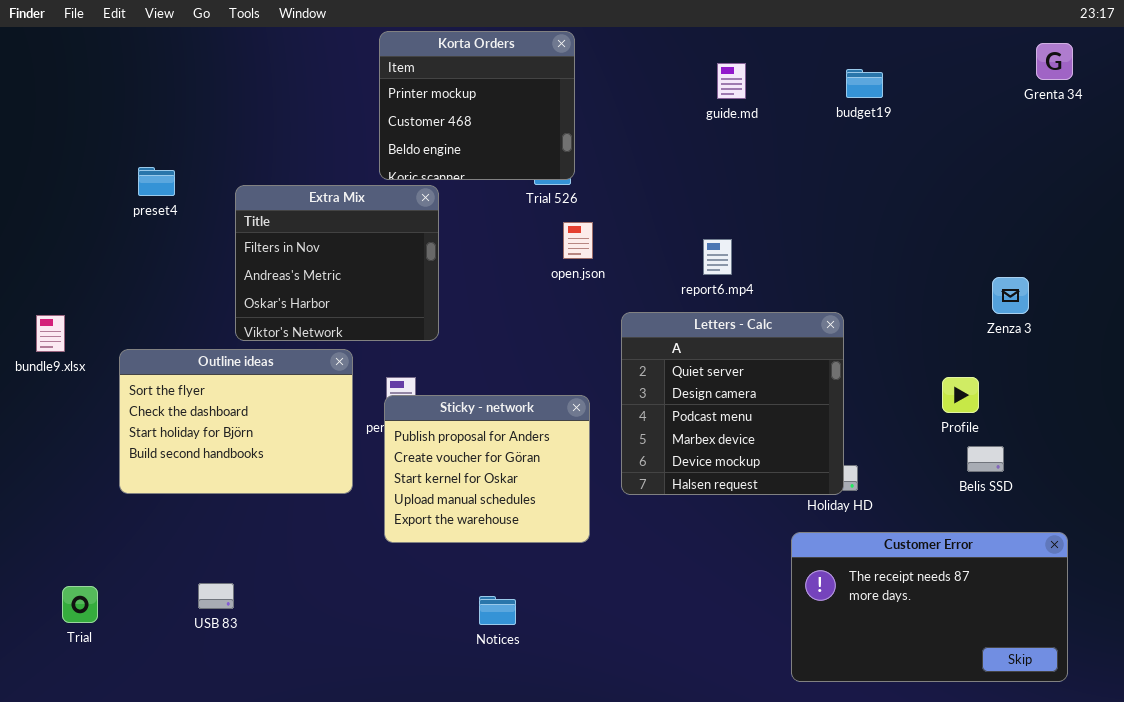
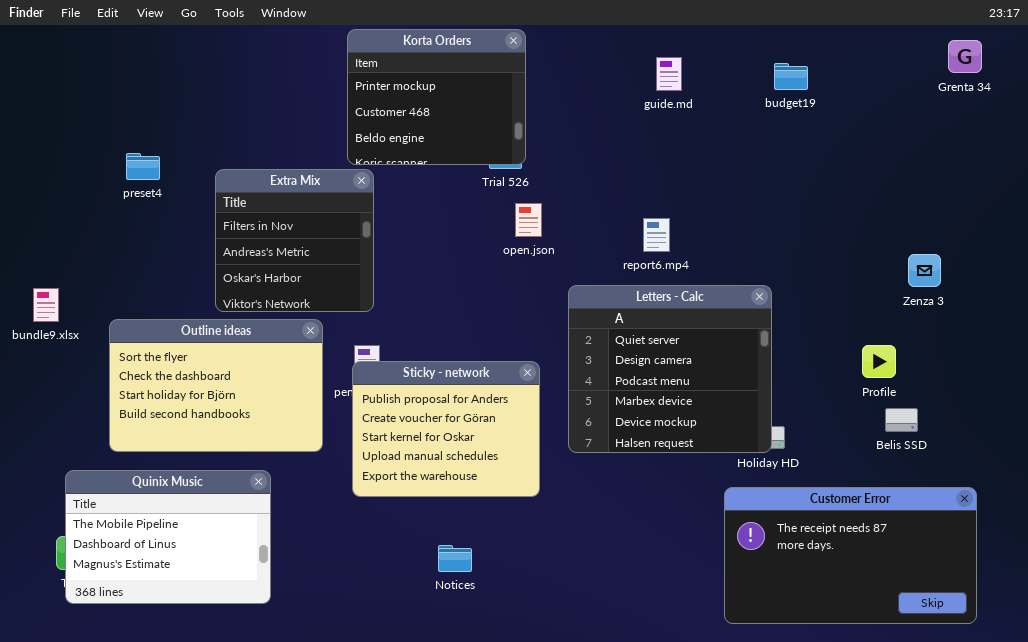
Extra Mix: [235,185,439,341] -> [215,169,374,312], resized
Quinix Music: none -> [65,470,271,604], opened

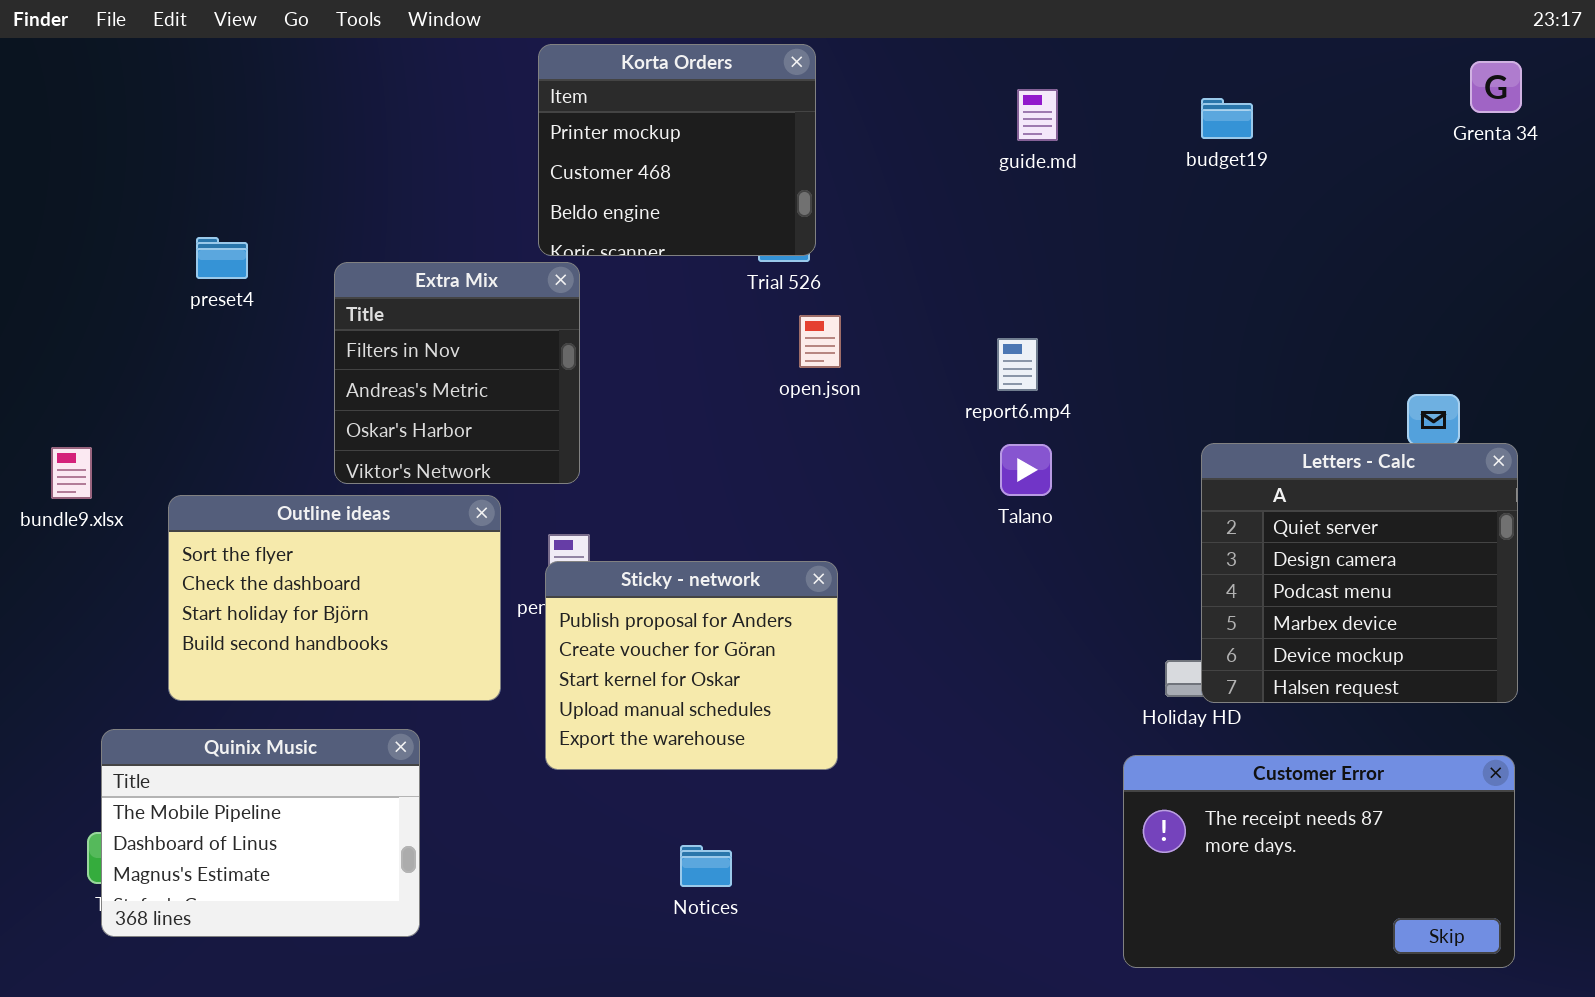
Letters - Calc: [568,285,772,453] -> [1201,443,1518,703], moved

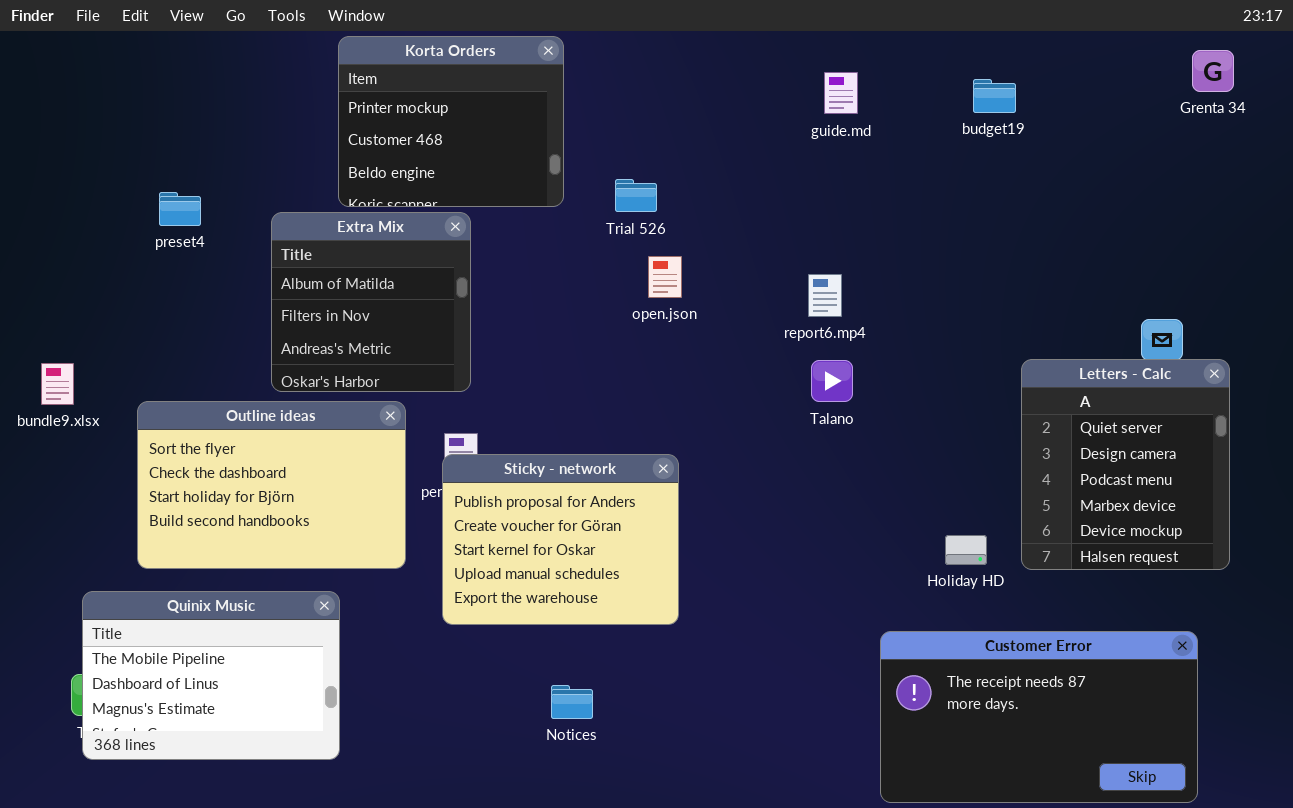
Korta Orders: [538,44,816,256] -> [338,36,564,207], moved
Extra Mix: [334,262,580,484] -> [271,212,471,392], scrolled up 1 row
Letters - Calc: [1201,443,1518,703] -> [1021,359,1230,570], resized
Customer Error: [1123,755,1515,968] -> [880,631,1198,803], moved

